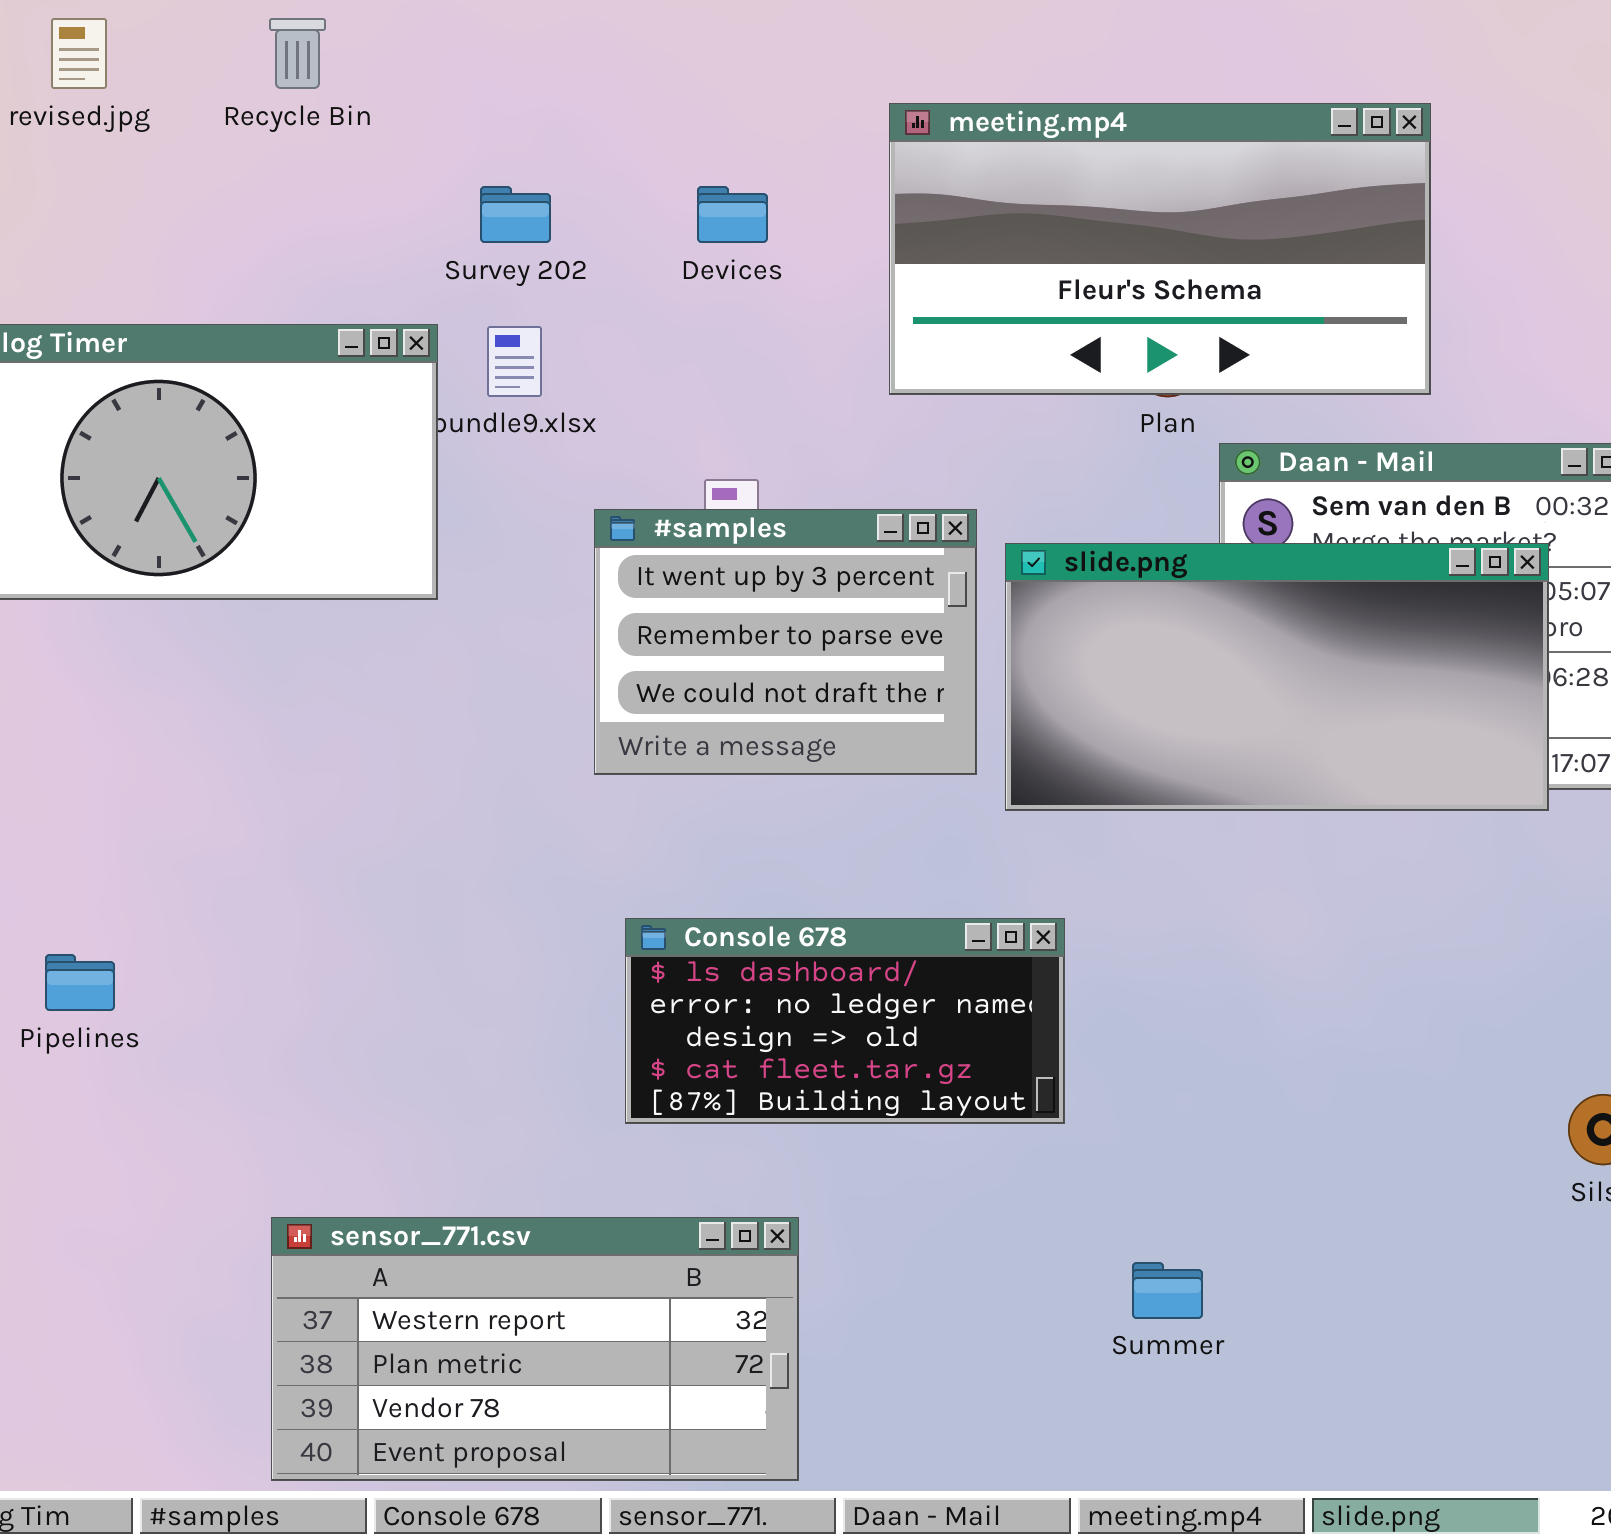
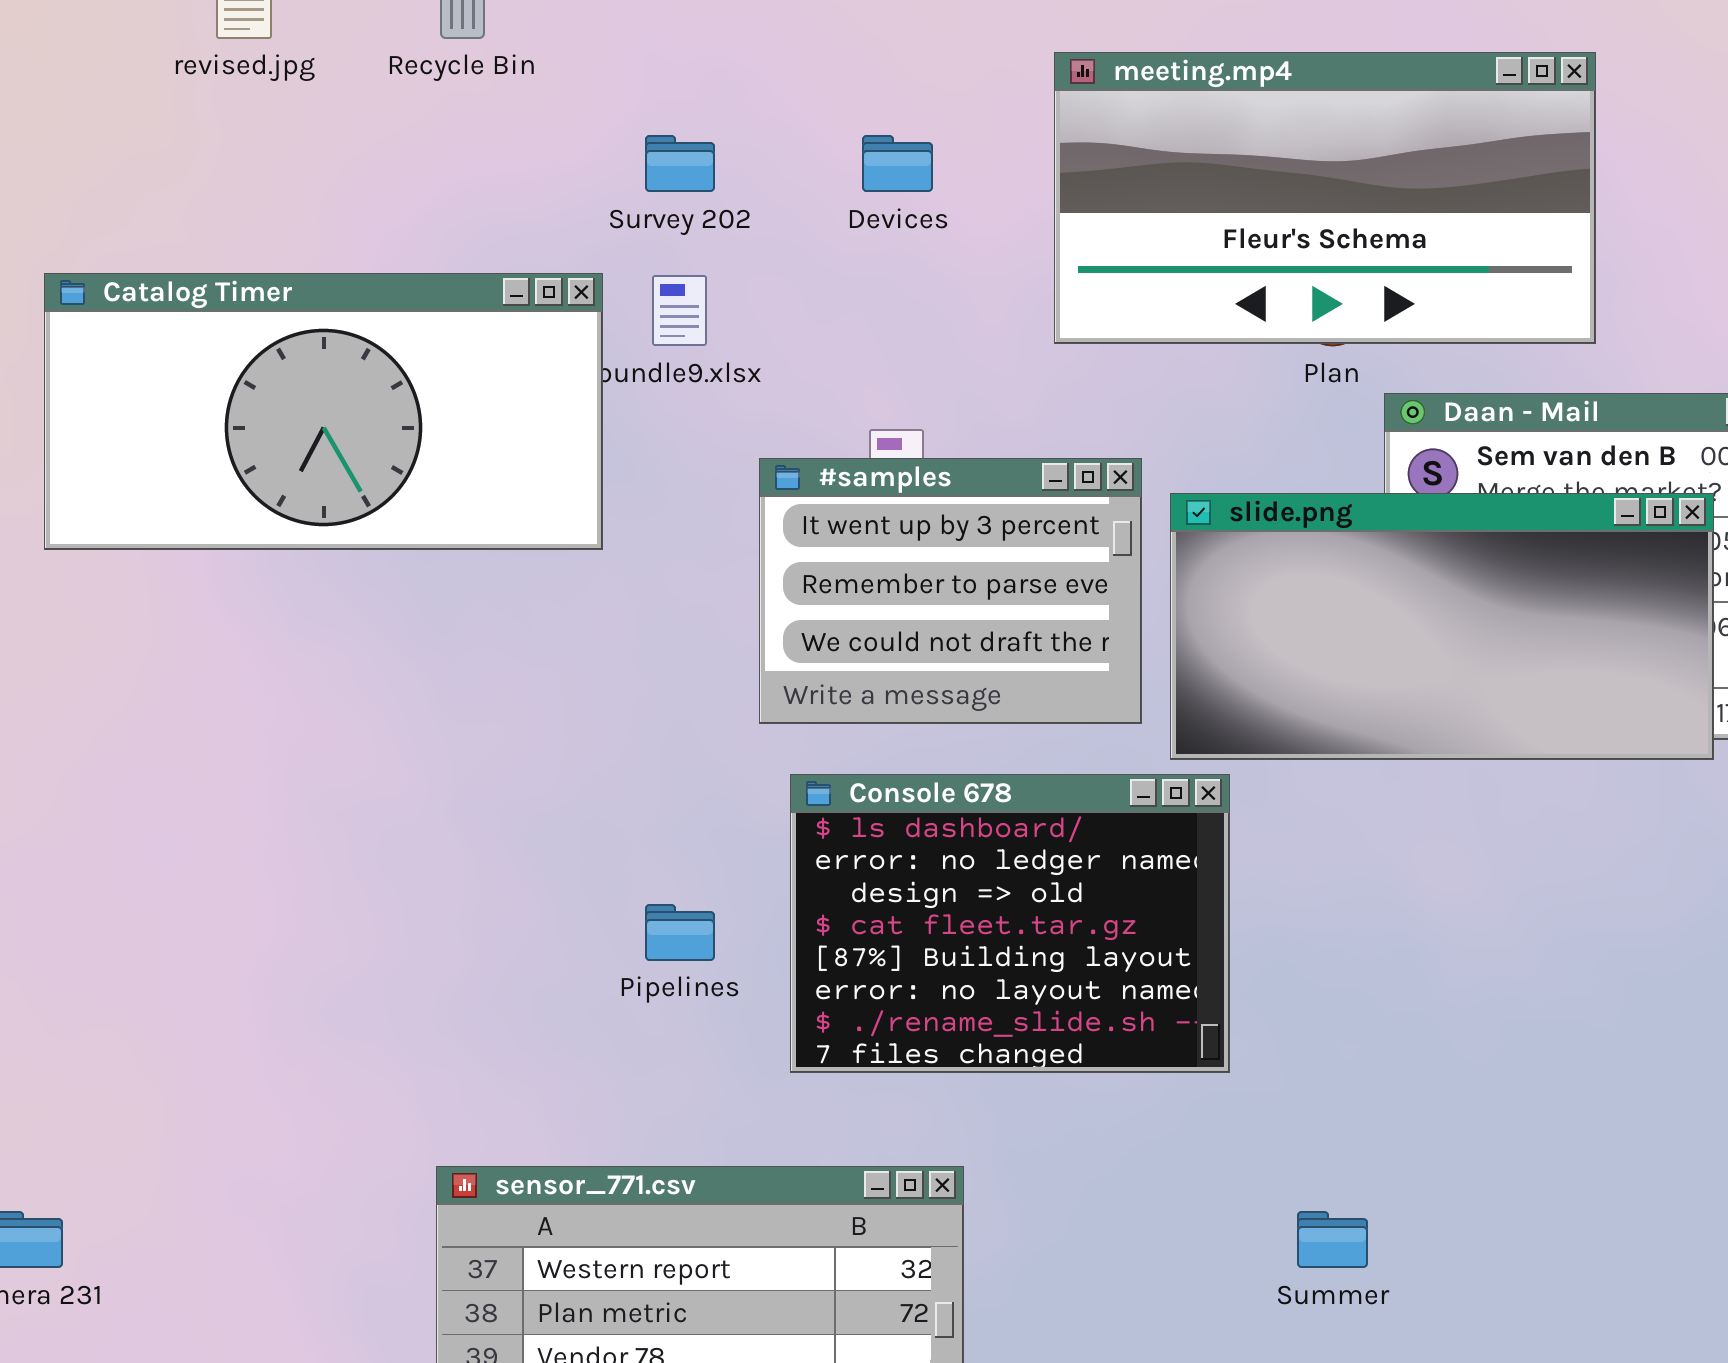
Console 678: [625,918,1065,1124] -> [790,774,1230,1073], resized
Pipelines: [45,954,115,1011] -> [645,904,715,961], moved

